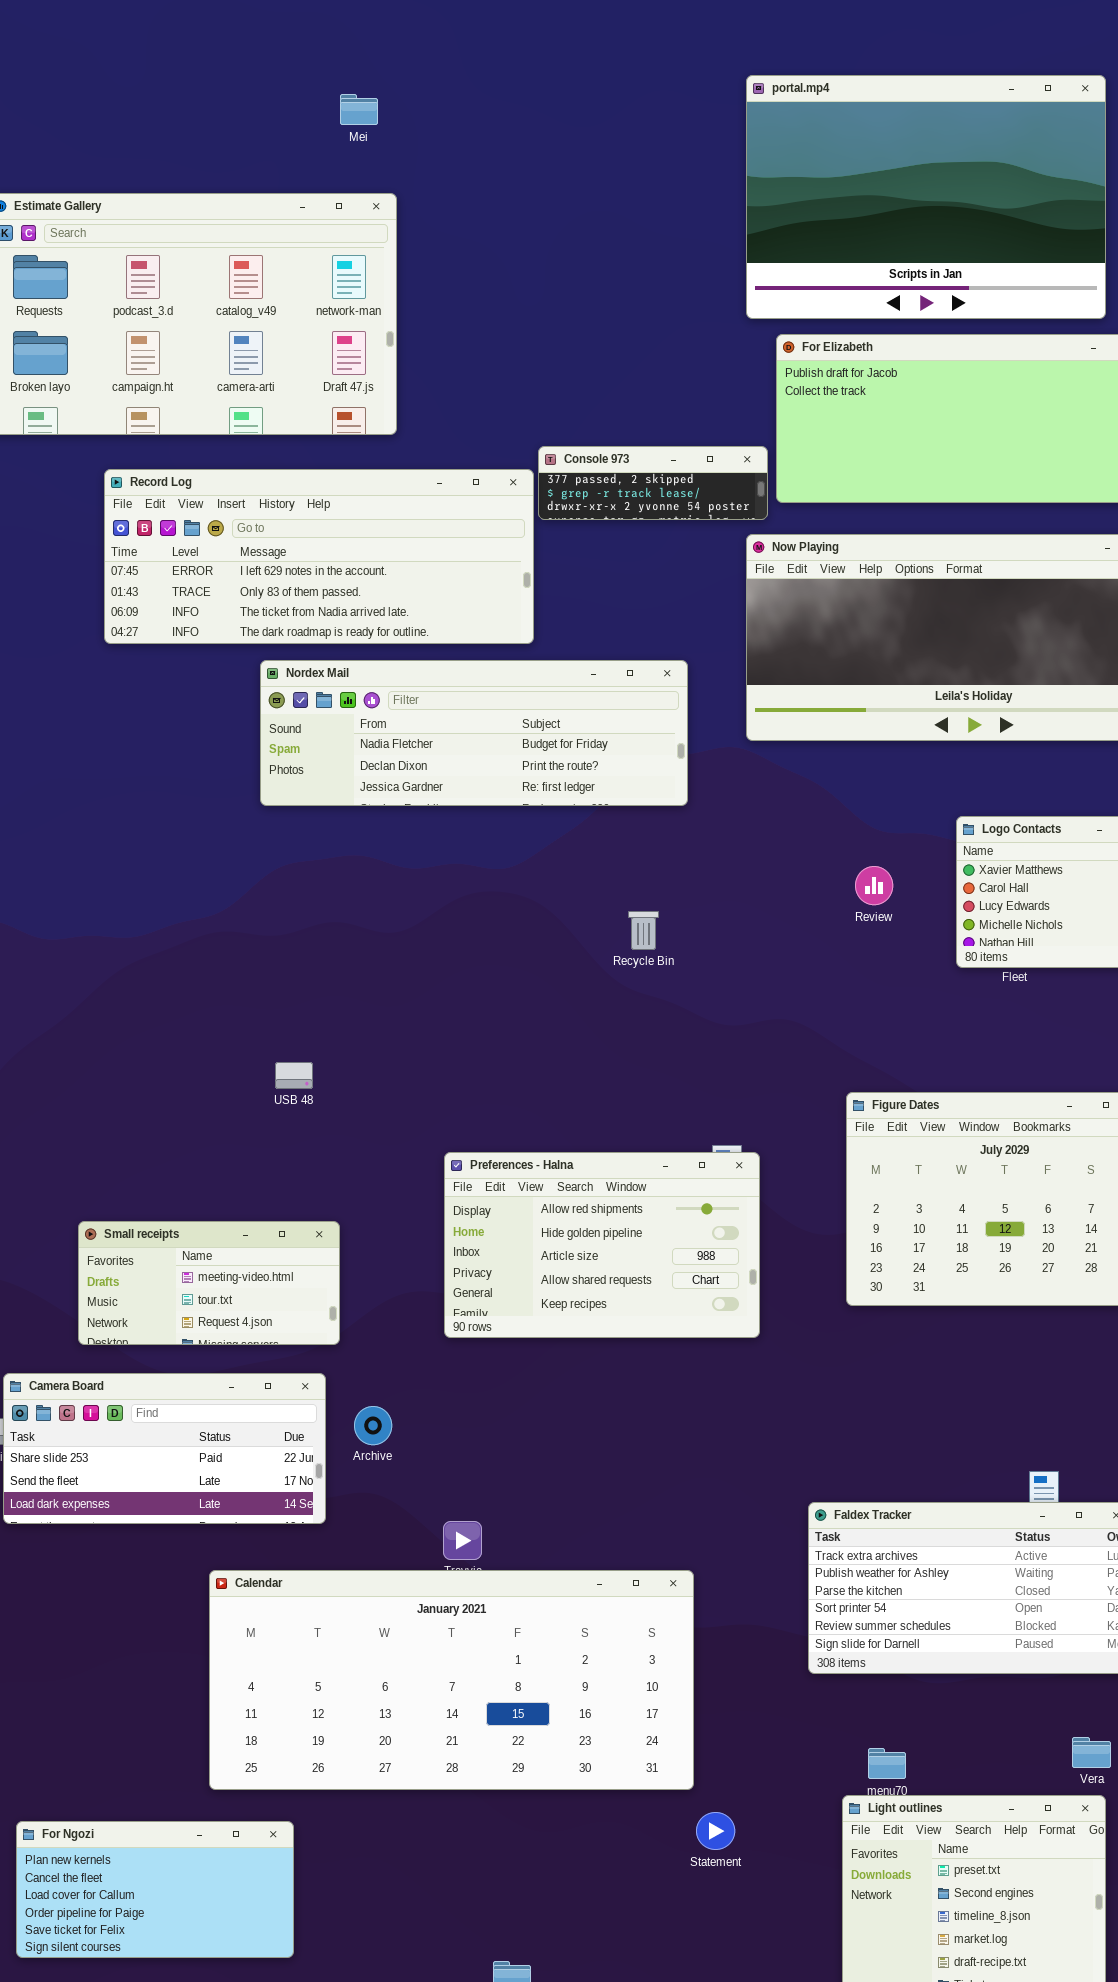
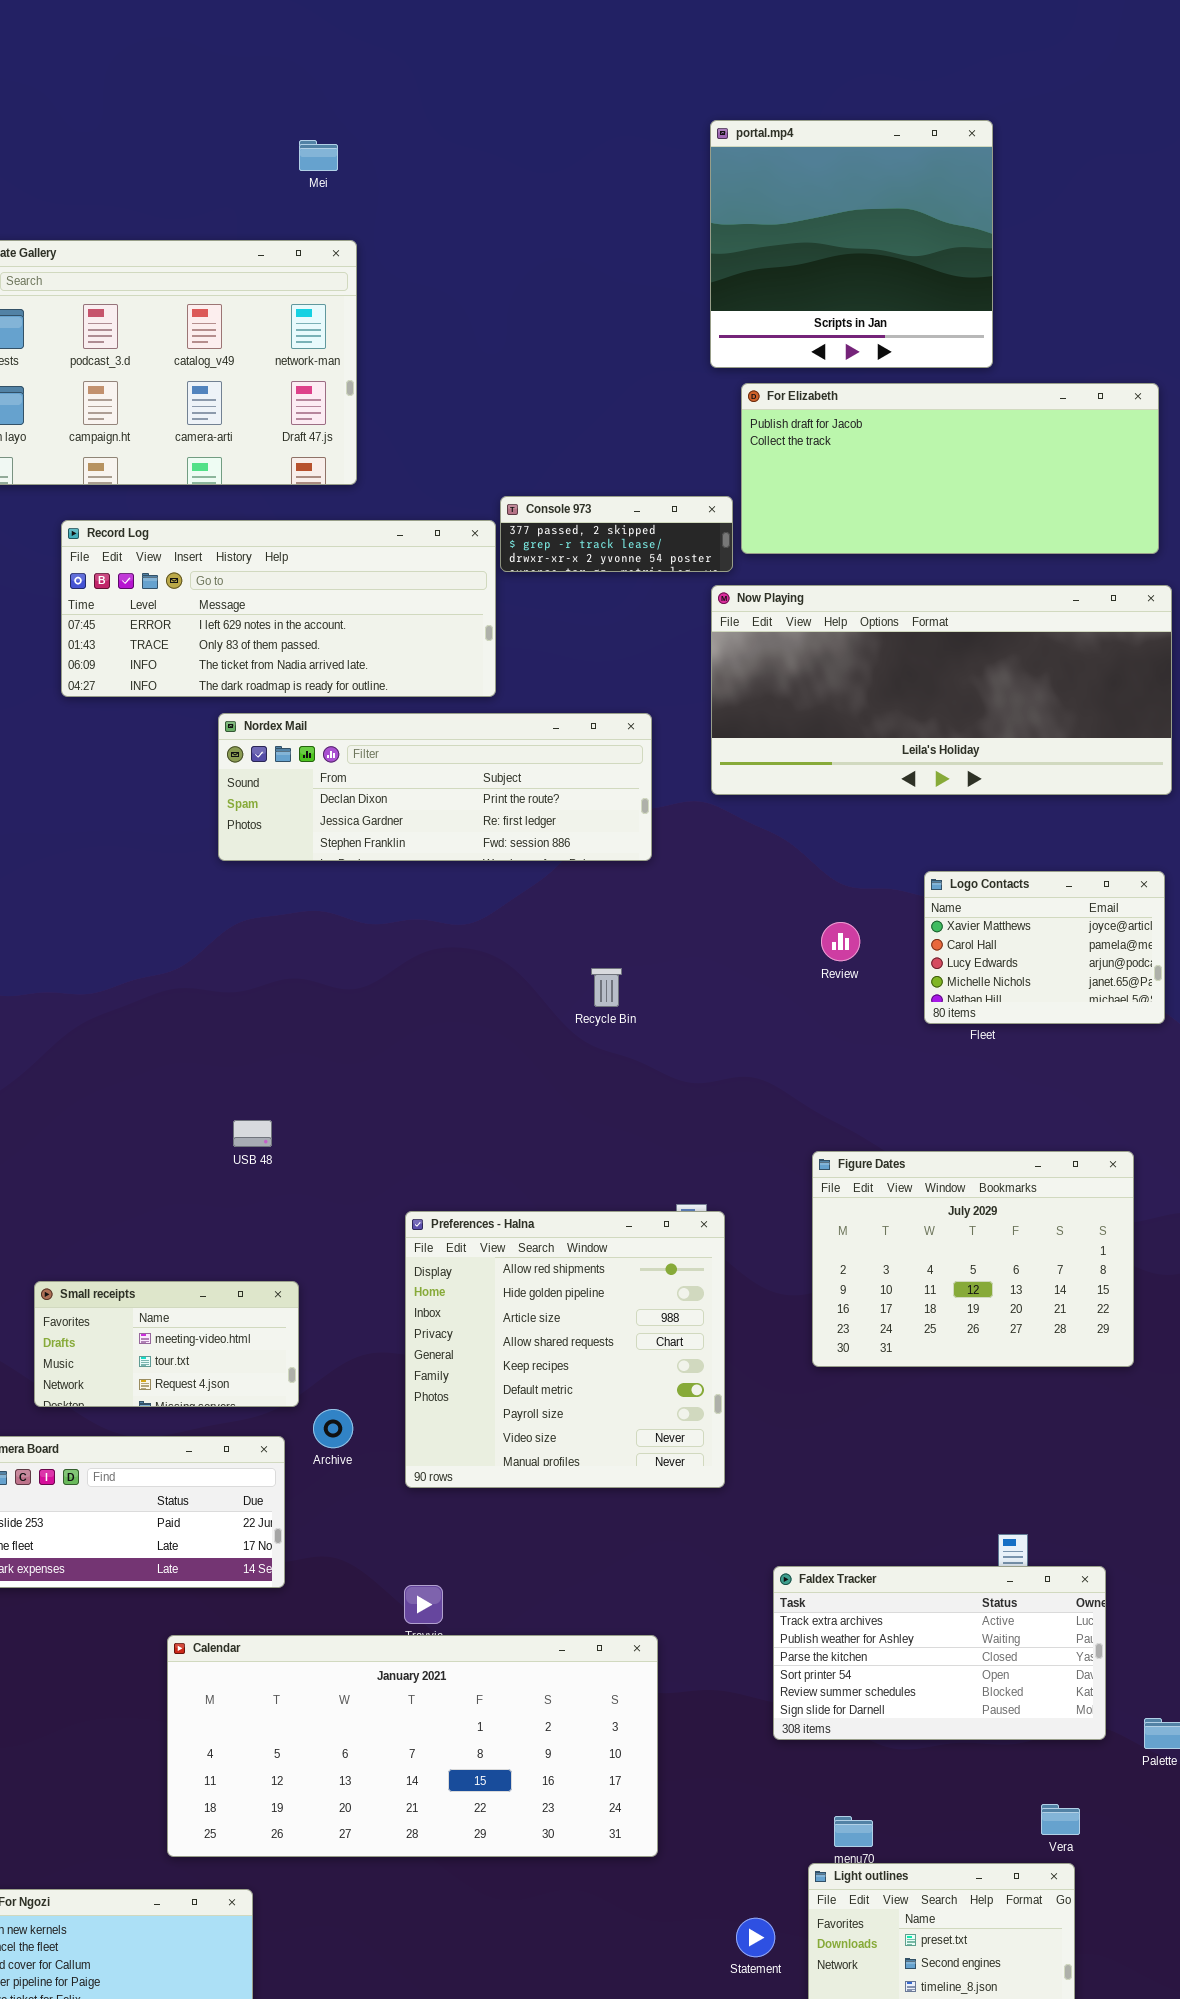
portal.mp4: [746,75,1106,319] -> [710,120,993,368], resized
Nordex Mail: [260,660,688,806] -> [218,713,652,861], scrolled down 1 row
Preferences - Halna: [444,1152,760,1338] -> [405,1211,725,1488], resized
Archive: [354,1406,392,1445] -> [313,1409,353,1448], moved
Statement: [696,1812,735,1850] -> [736,1918,775,1957], moved

